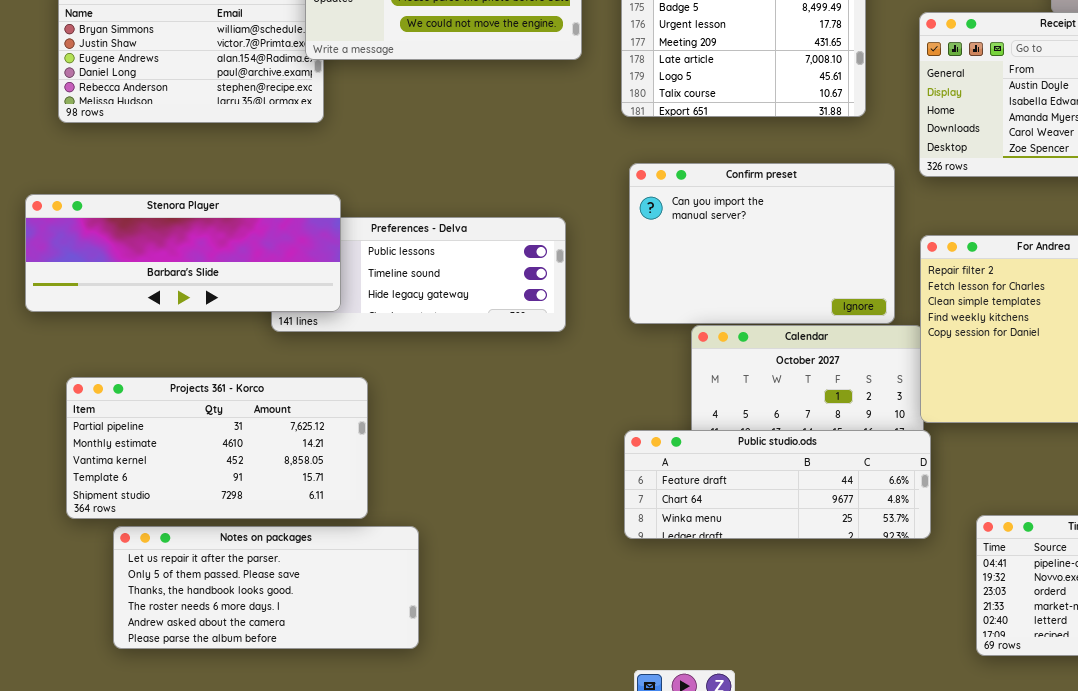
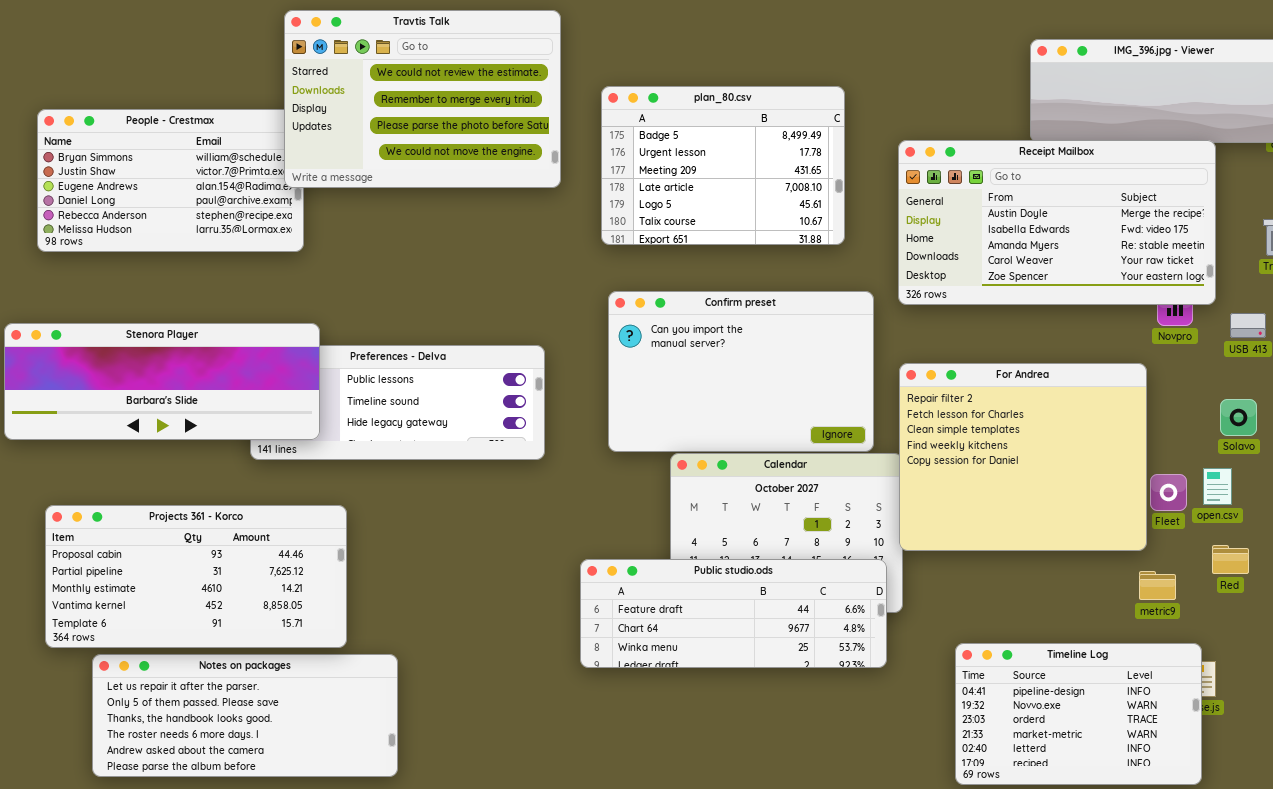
Projects 361 - Korco: [66,377,368,519] -> [45,505,347,648], scrolled up 1 row
Public studio.ods: [624,430,931,539] -> [580,559,887,668], moved

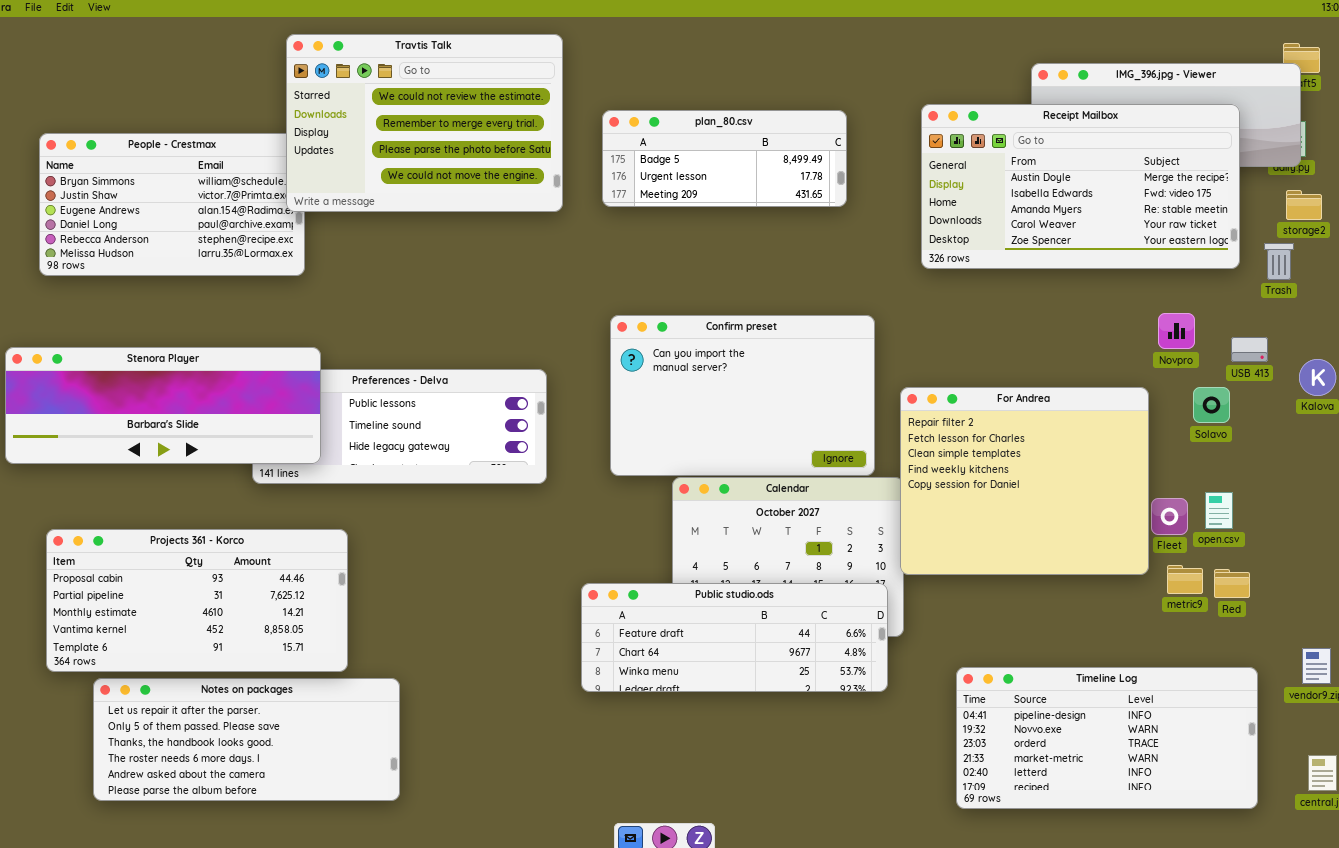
plan_80.csv: [601,86,845,245] -> [602,110,847,207], resized
Receipt Mailbox: [898,140,1216,305] -> [921,104,1240,269], moved
Solavo: [1220,399,1257,436] -> [1193,387,1230,423], moved
metric9: [1139,571,1176,600] -> [1167,565,1203,594], moved
Timeline Log: [955,643,1202,785] -> [956,667,1258,809], resized

